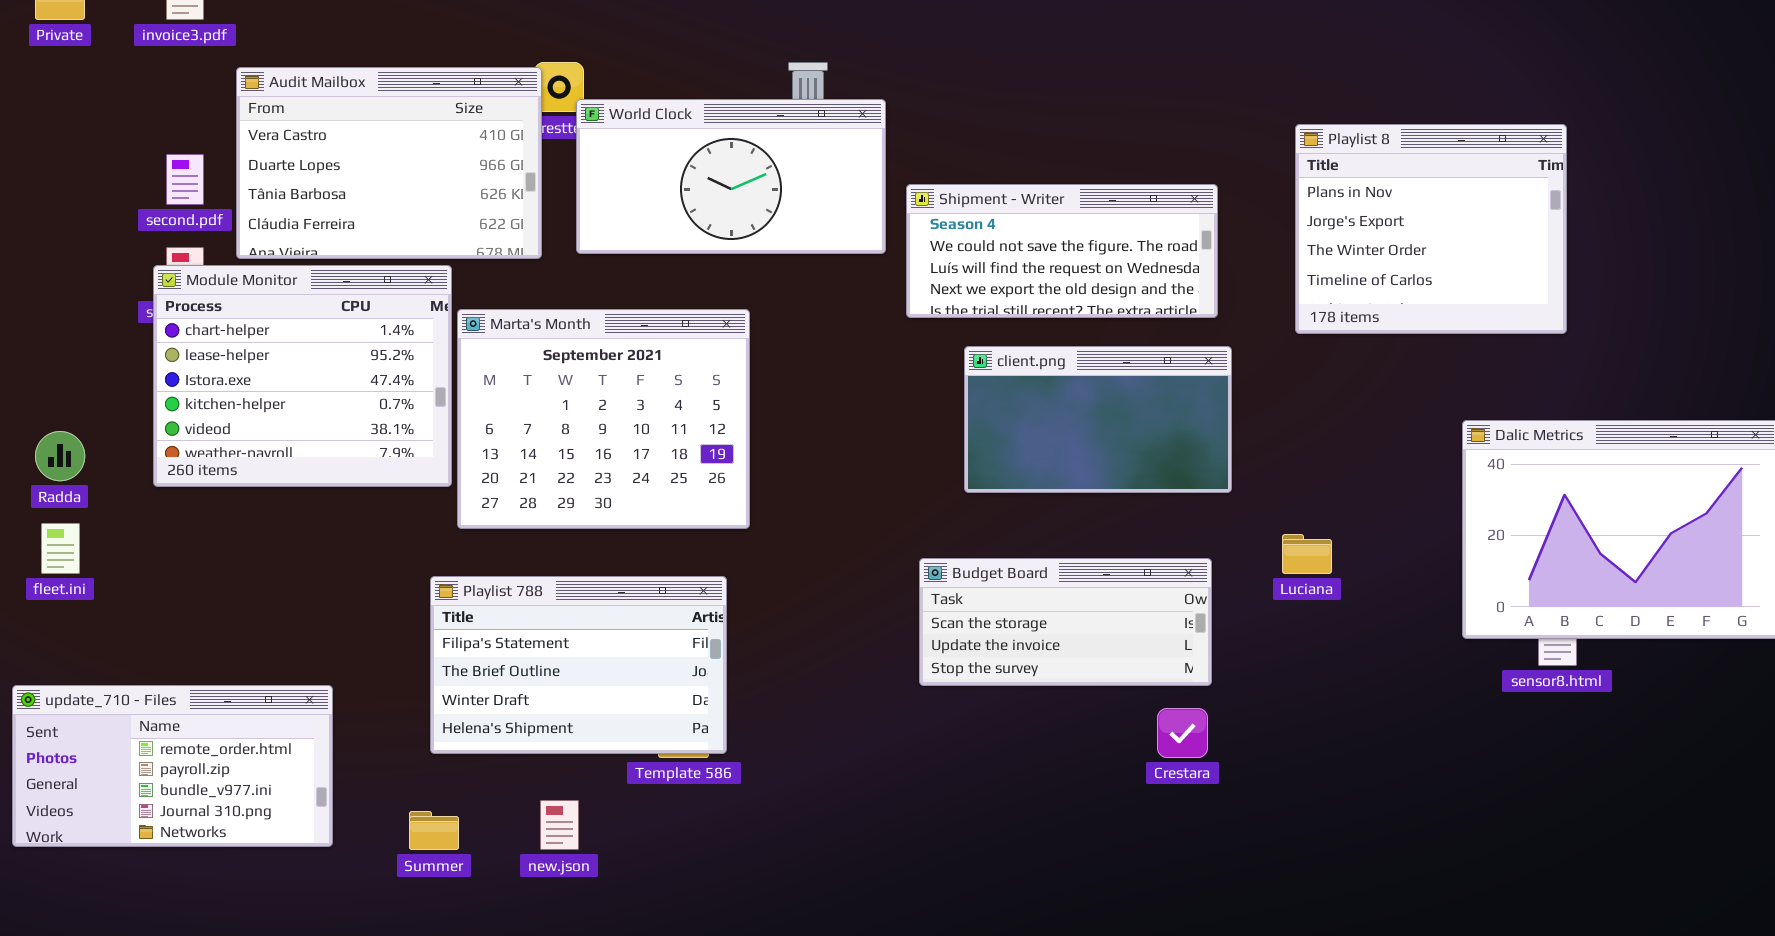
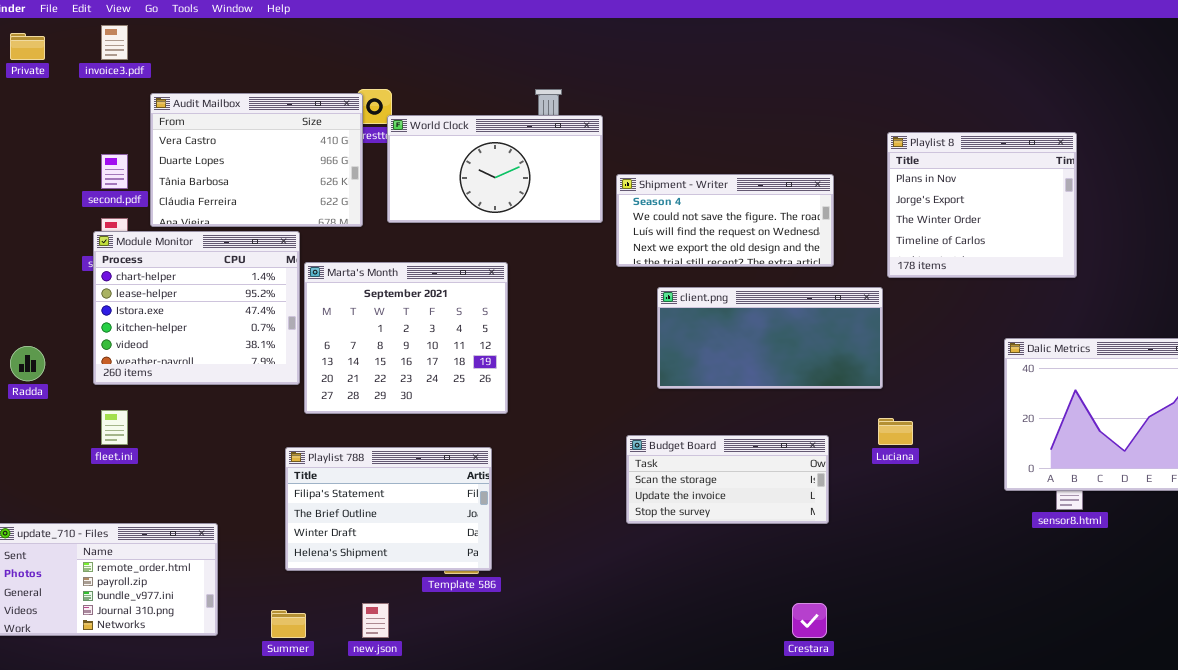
client.png: [964,346,1232,493] -> [657,287,883,389], resized
fleet.ini: [41,523,80,574] -> [101,410,128,445], moved
Crestara: [1157,708,1208,758] -> [792,603,827,638], moved

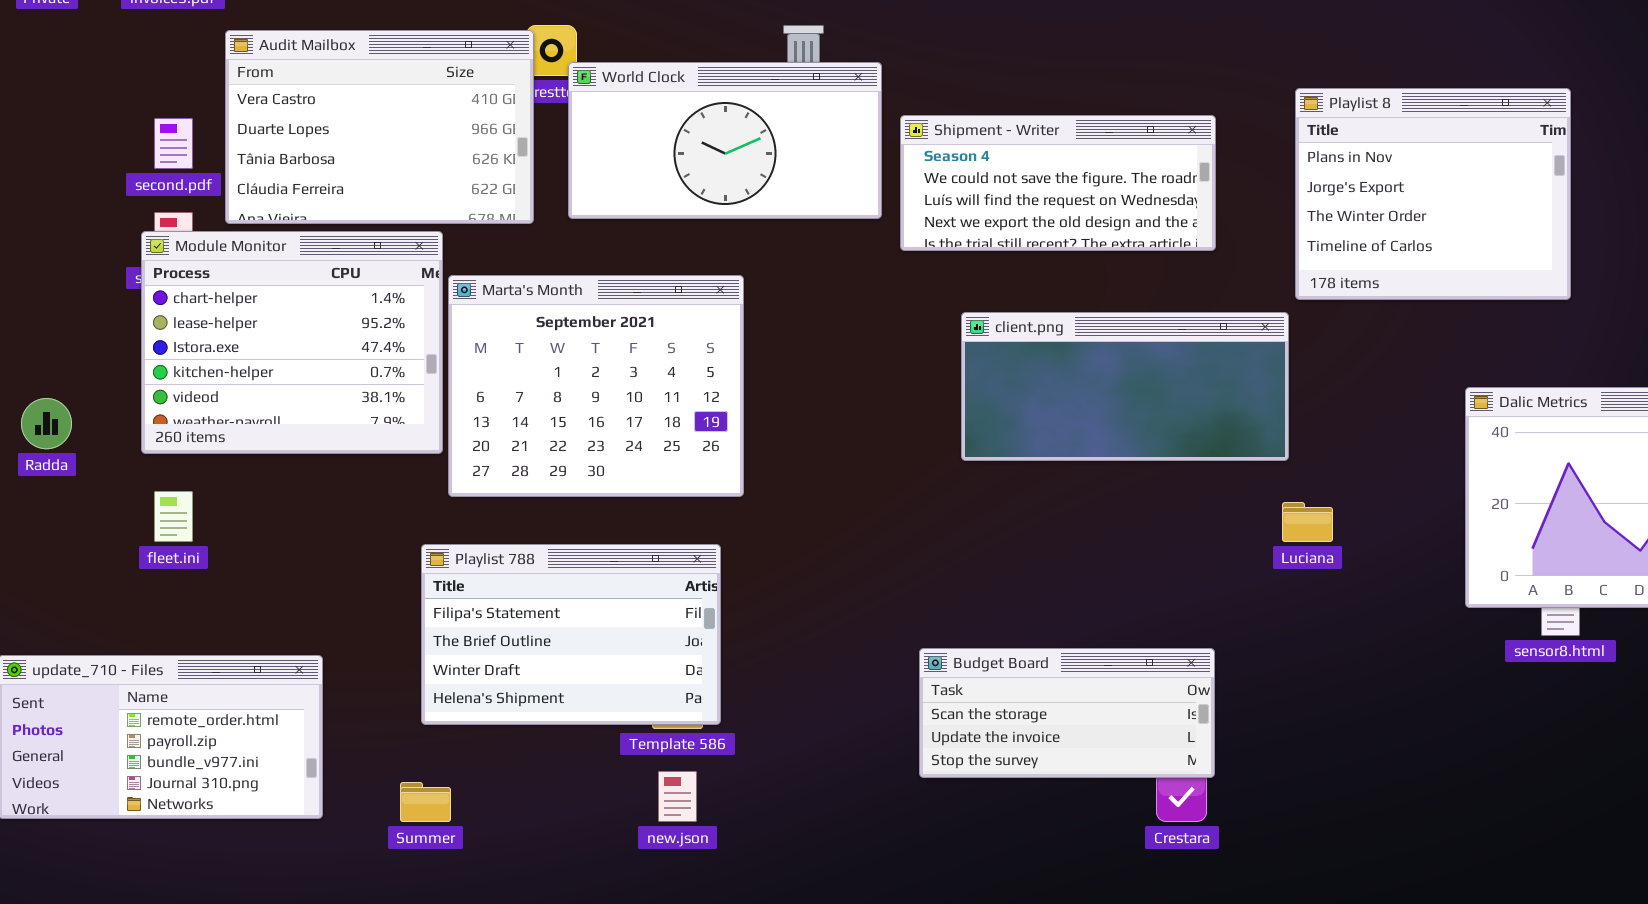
Shipment - Writer: [616,174,834,267] -> [900,115,1216,251], moved
Budget Board: [626,435,829,524] -> [919,648,1215,778], moved
new.json: [362,603,389,638] -> [658,771,697,822], moved

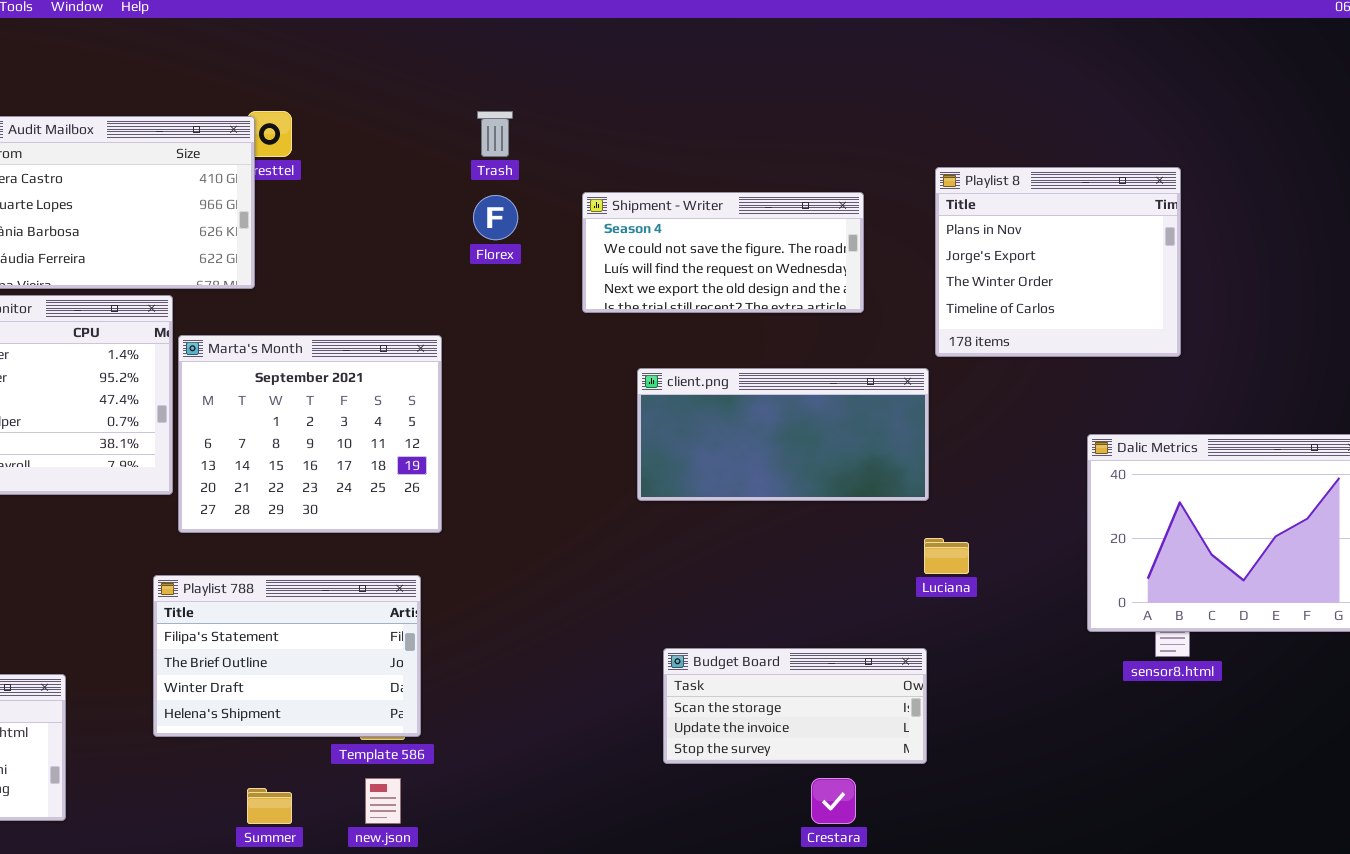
World Clock: [568,62,882,219] -> none, closed
Budget Board: [919,648,1215,778] -> [663,648,927,764], moved
Summer: [400,782,451,822] -> [247,788,292,824], moved

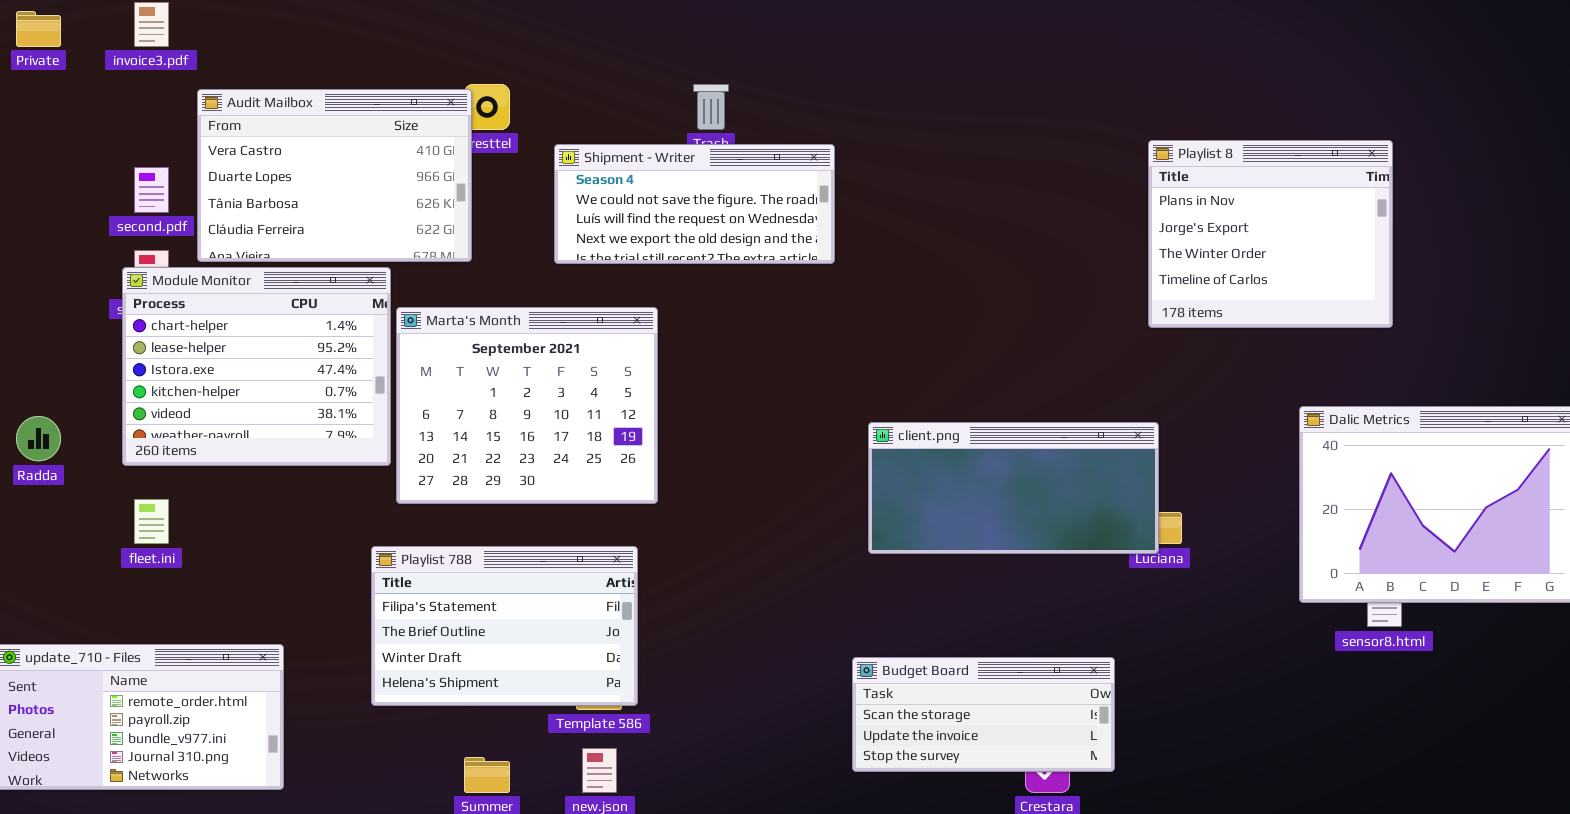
Shipment - Writer: [582,192,864,313] -> [554,144,835,264], moved
client.png: [637,368,929,501] -> [868,422,1159,554], moved
Budget Board: [663,648,927,764] -> [852,657,1115,772], moved

